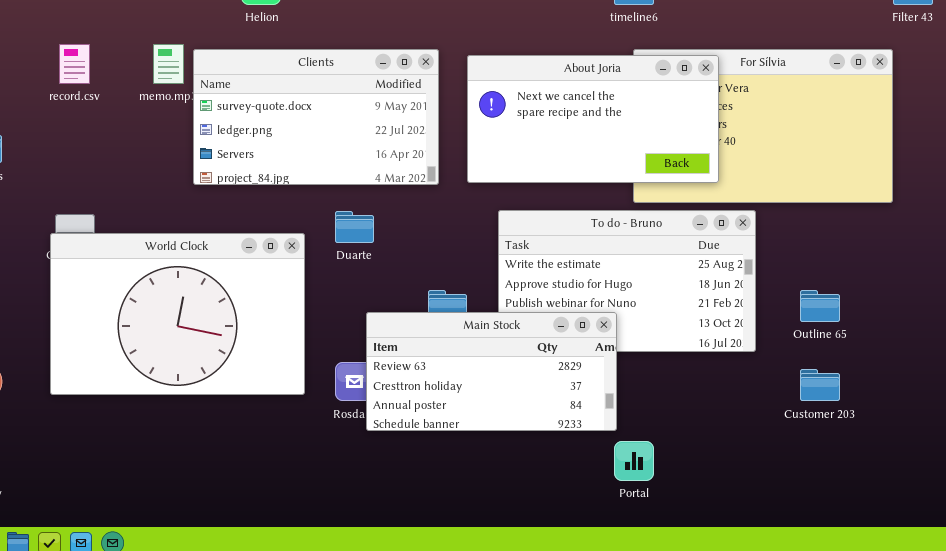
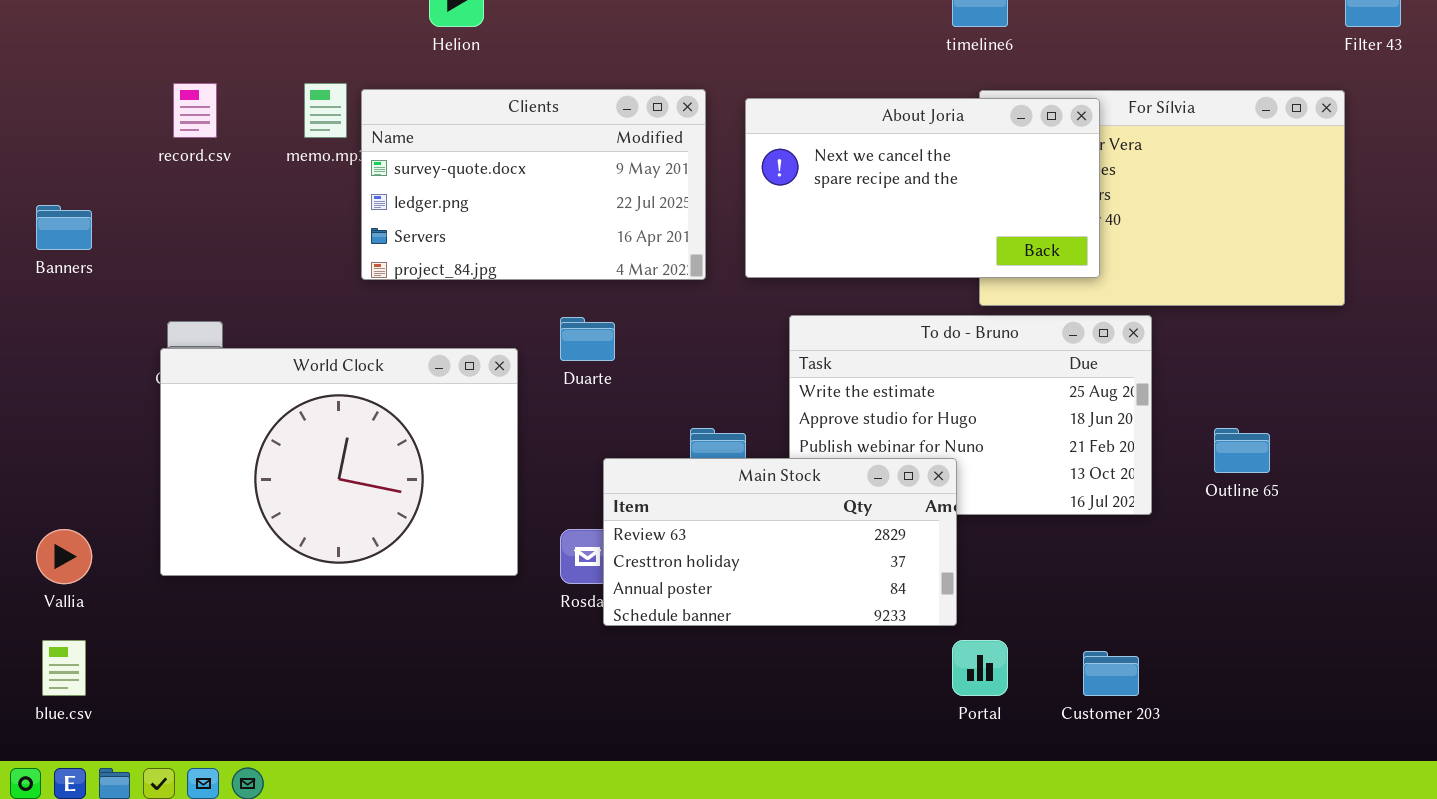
Customer 203: [800,369,840,401] -> [1083,651,1139,696], moved

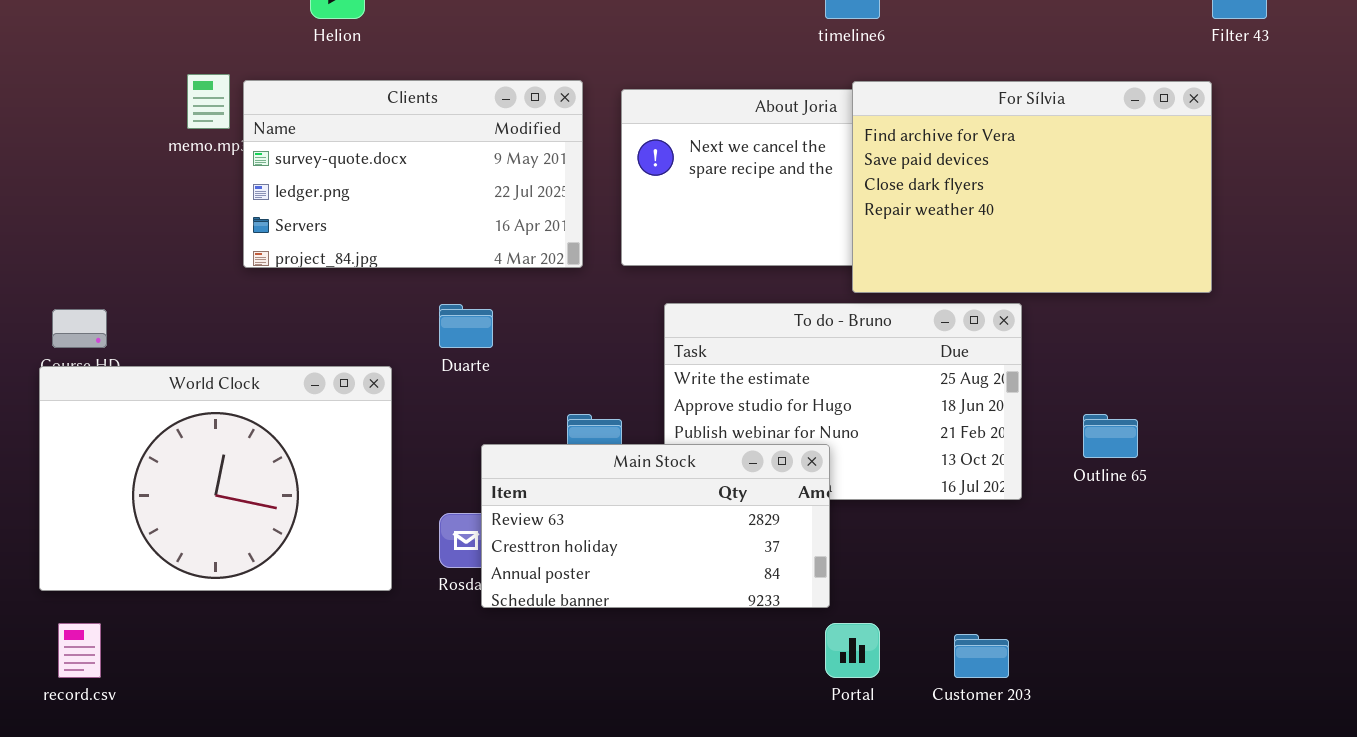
record.csv: [173,83,217,138] -> [58,623,101,678], moved
For Sílvia: [979,90,1345,306] -> [852,81,1212,293], raised
World Clock: [160,348,518,576] -> [39,366,392,591], moved

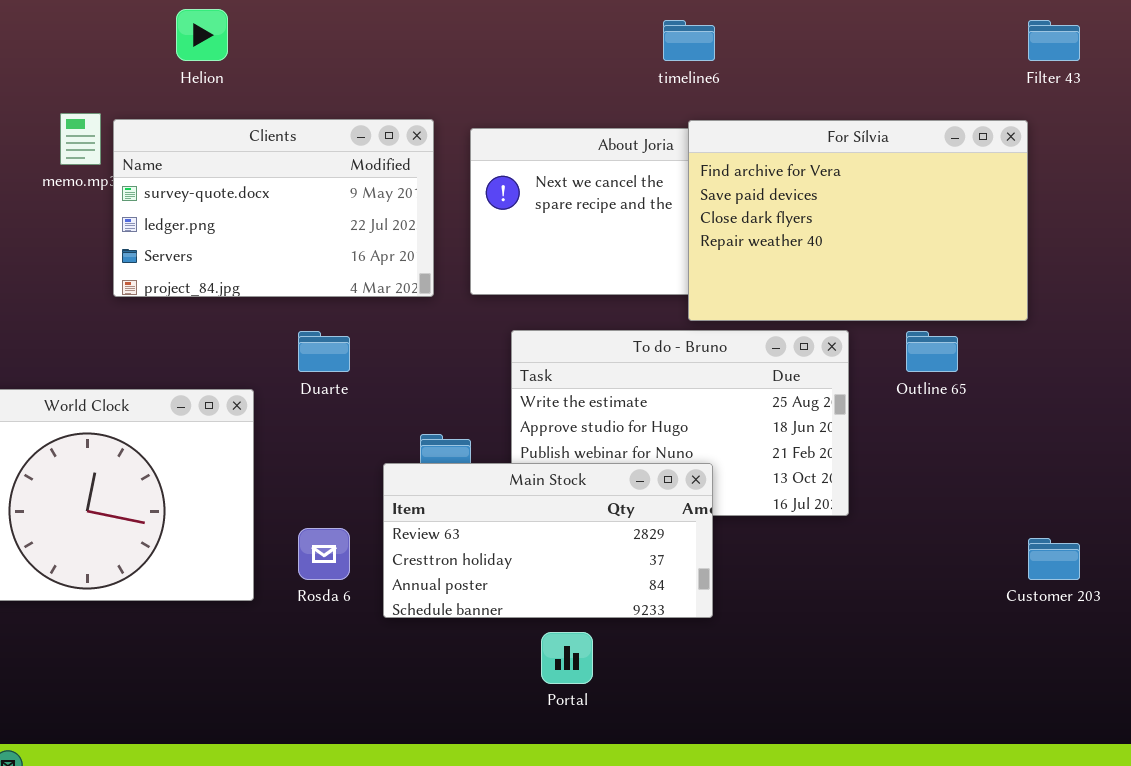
Outline 65: [1083,414,1138,458] -> [906,331,958,372], moved
Main Stock: [481,444,830,608] -> [383,463,713,618], moved
Portal: [825,623,880,678] -> [541,632,593,684], moved
Customer 203: [954,634,1009,678] -> [1028,538,1080,580], moved

